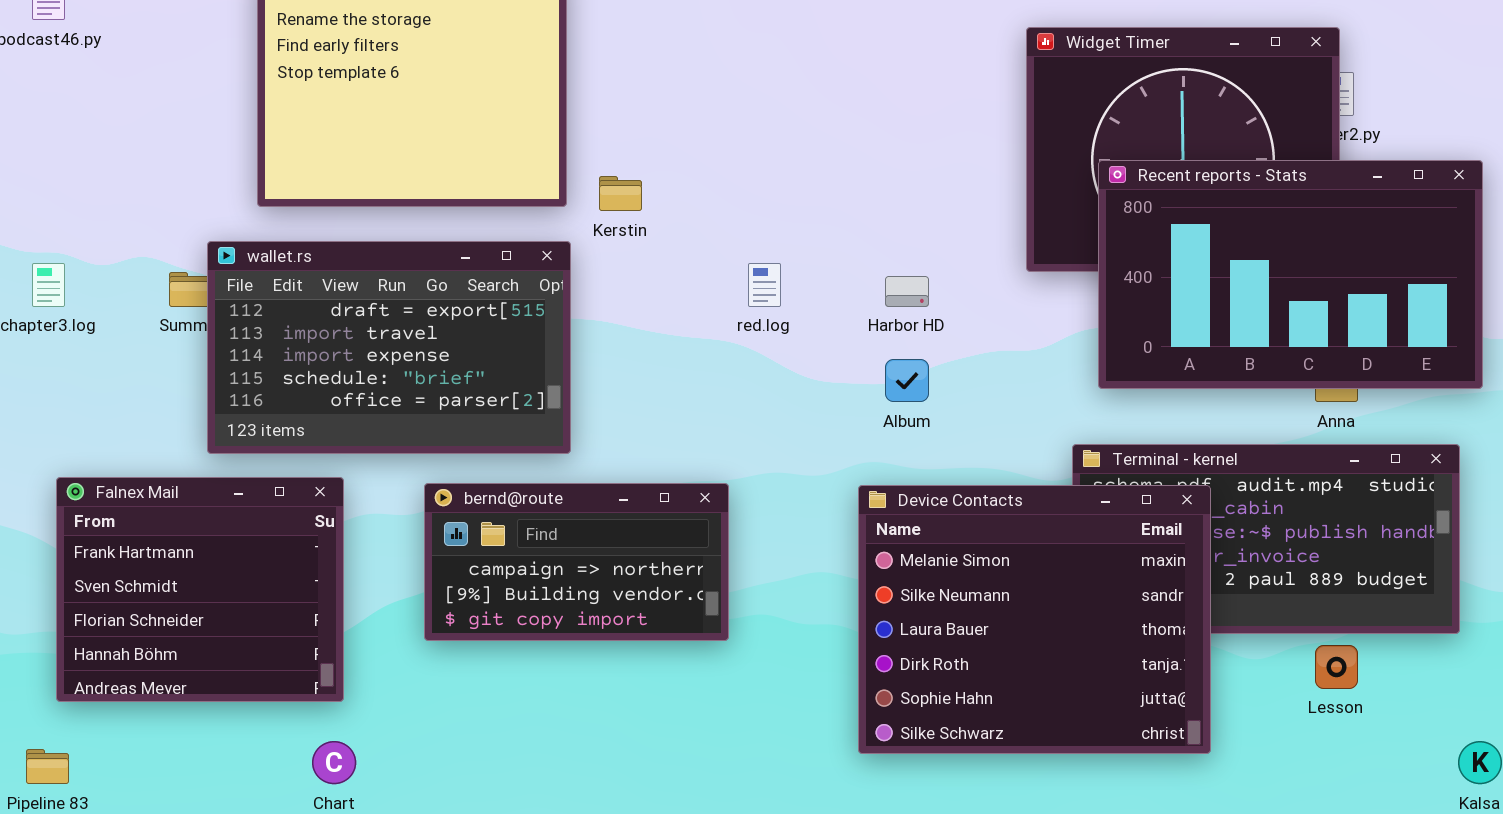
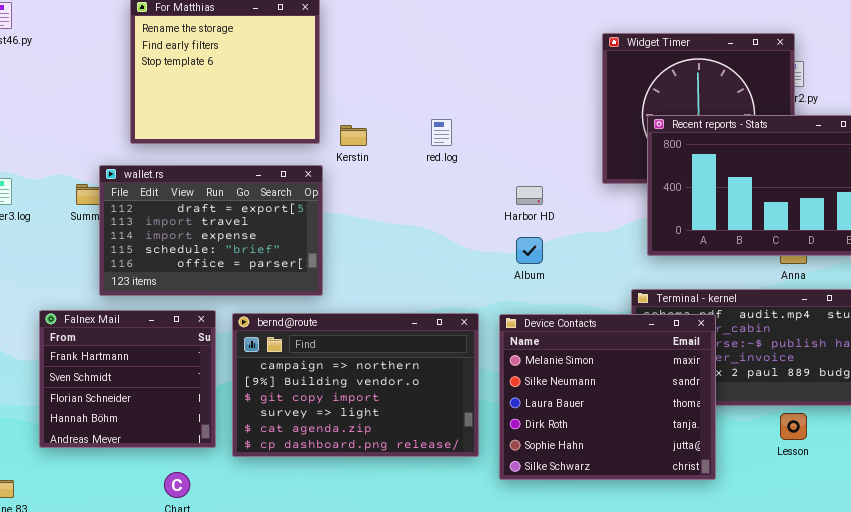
red.log: [748,263,781,307] -> [431,119,452,146], moved
Falnex Mail: [56,477,344,702] -> [39,310,216,448], moved
bernd@route: [424,483,729,641] -> [232,313,479,457], resized

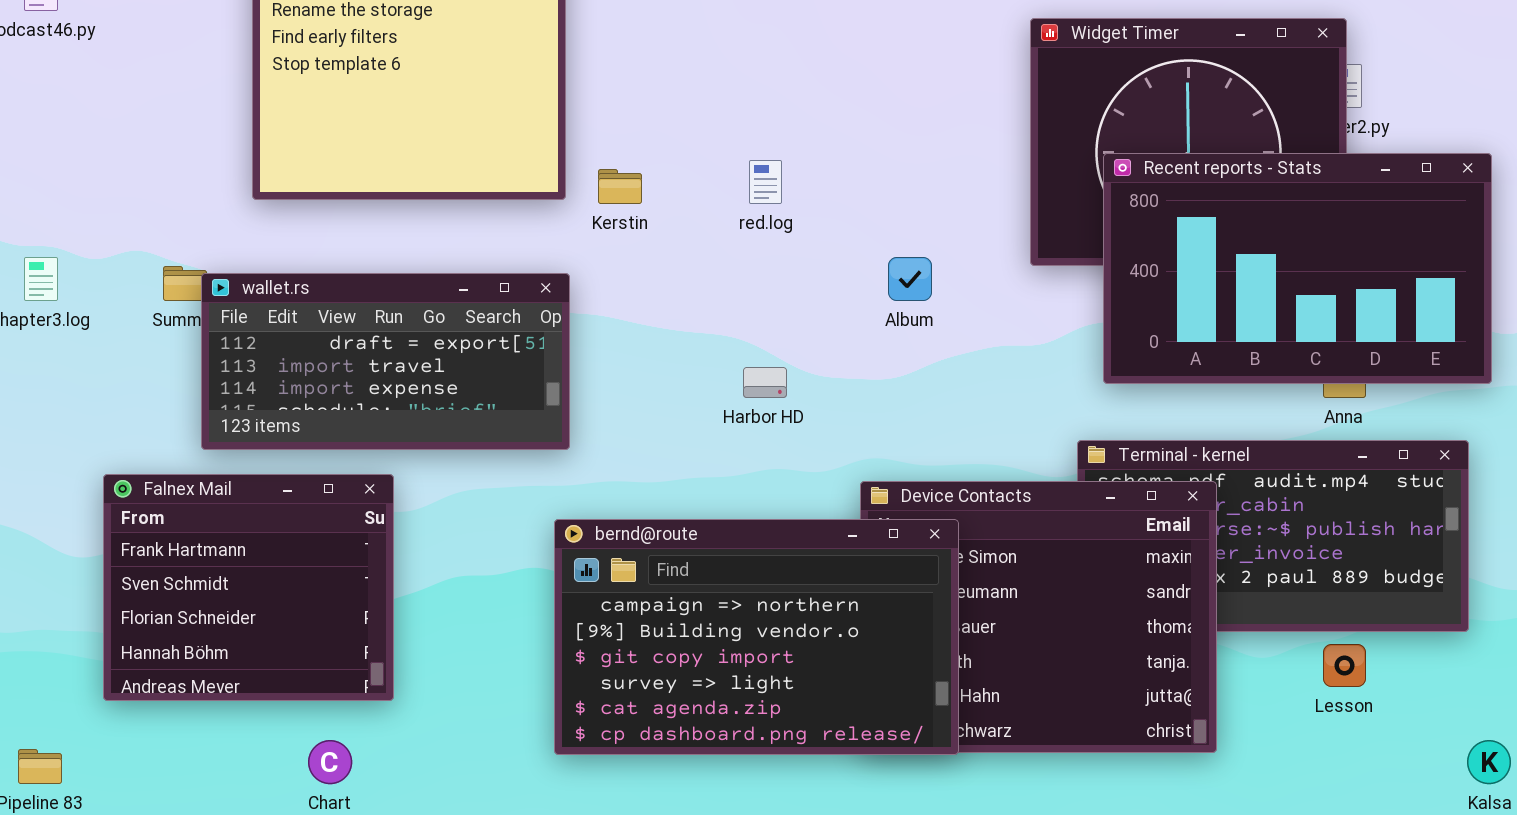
wallet.rs: [99,165,323,296] -> [201,273,570,450], resized
Harbor HD: [516,186,543,205] -> [743,367,787,398], moved
Album: [516,237,543,264] -> [888,257,932,301], moved
bernd@route: [232,313,479,457] -> [554,519,959,755], moved

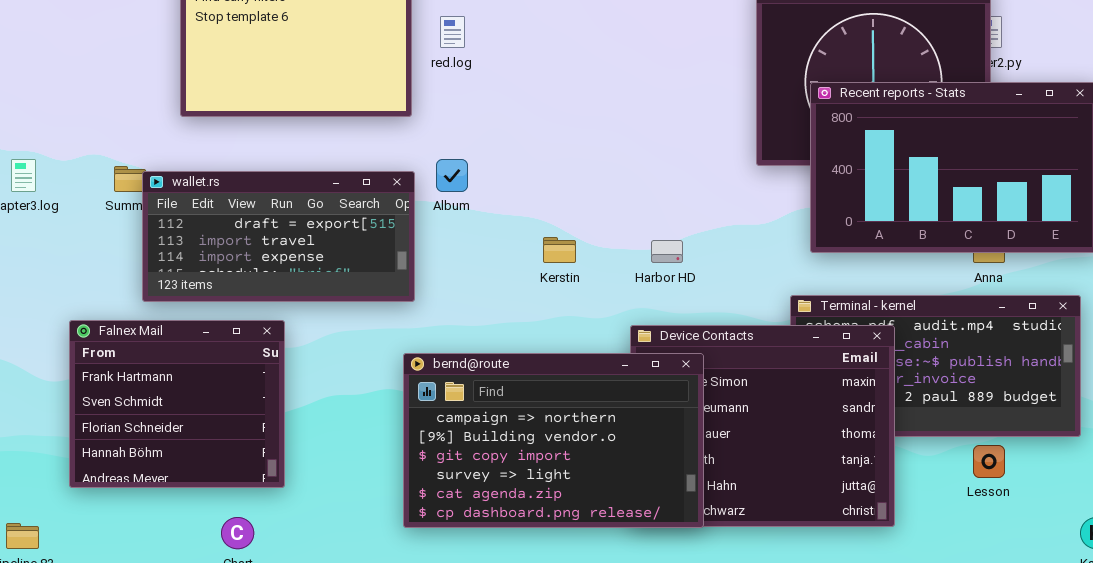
red.log: [749,160,782,204] -> [440,16,465,48], moved
Kerstin: [598,169,642,204] -> [543,237,576,263], moved
Album: [888,257,932,301] -> [436,159,468,192], moved
Harbor HD: [743,367,787,398] -> [651,240,683,263], moved

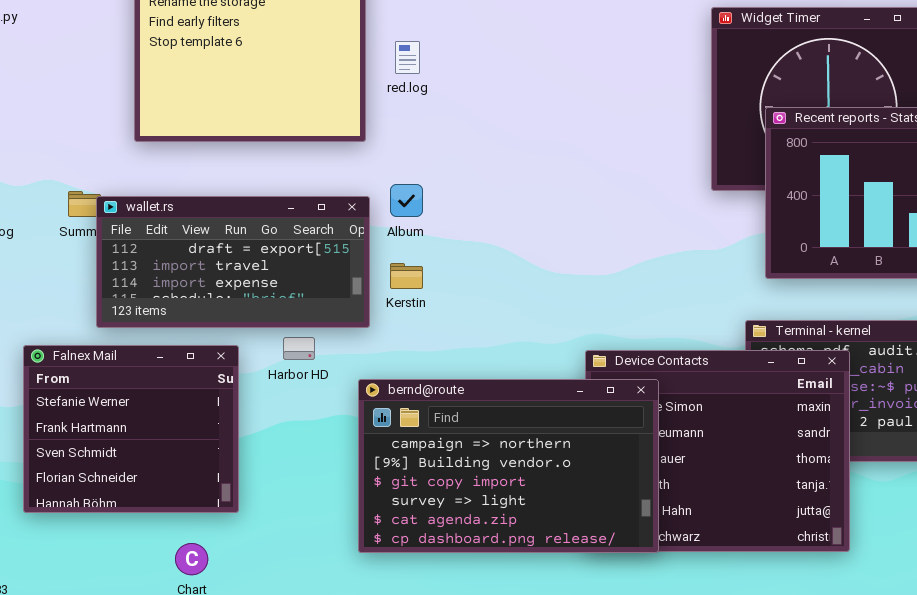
Kerstin: [543,237,576,263] -> [390,263,423,289], moved
Harbor HD: [651,240,683,263] -> [283,337,315,360], moved
Falnex Mail: [69,320,285,488] -> [23,345,239,513], scrolled up 1 row

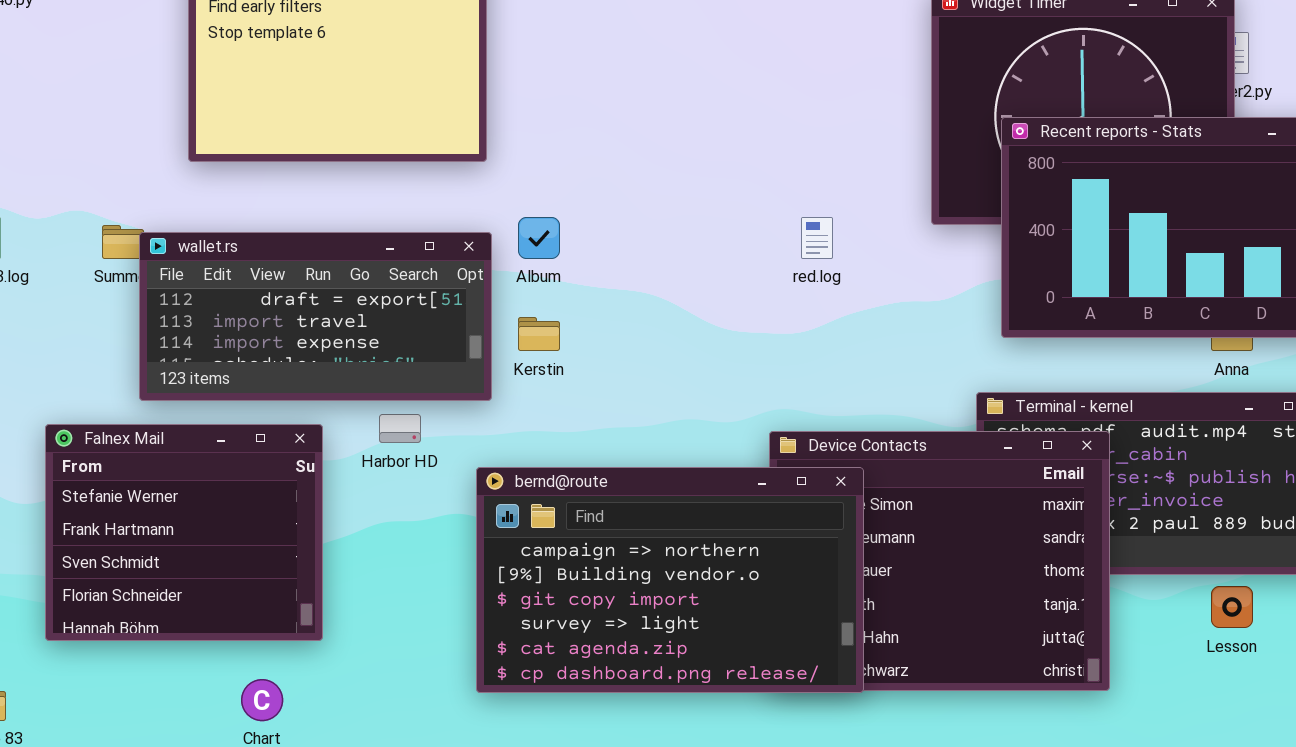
red.log: [395,41,420,74] -> [801,217,833,259], moved

